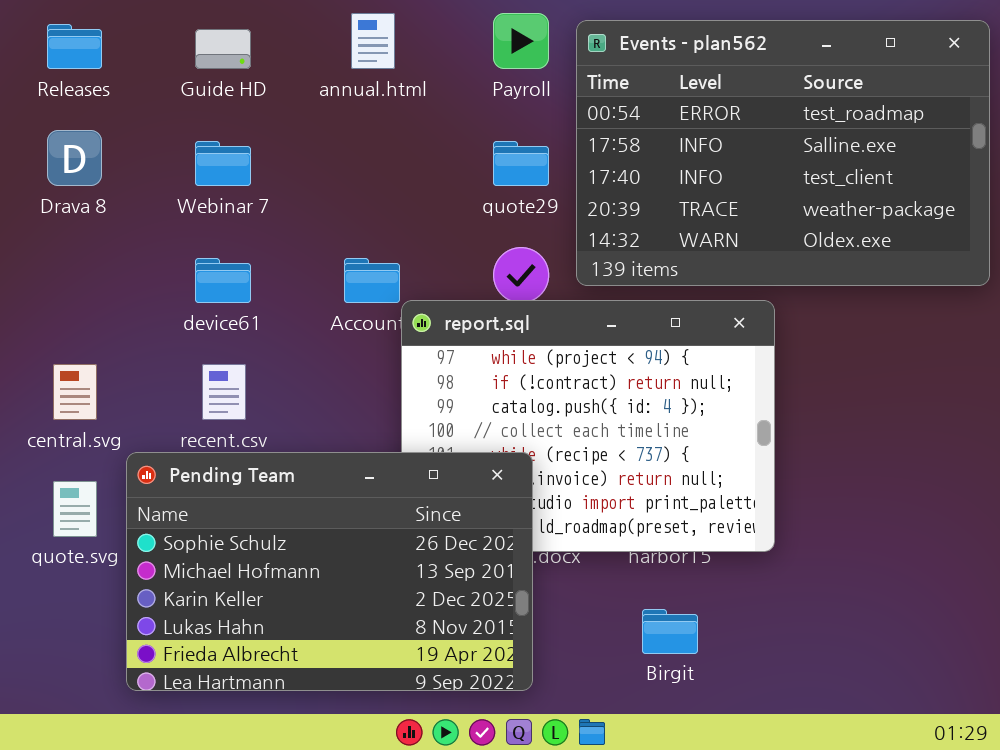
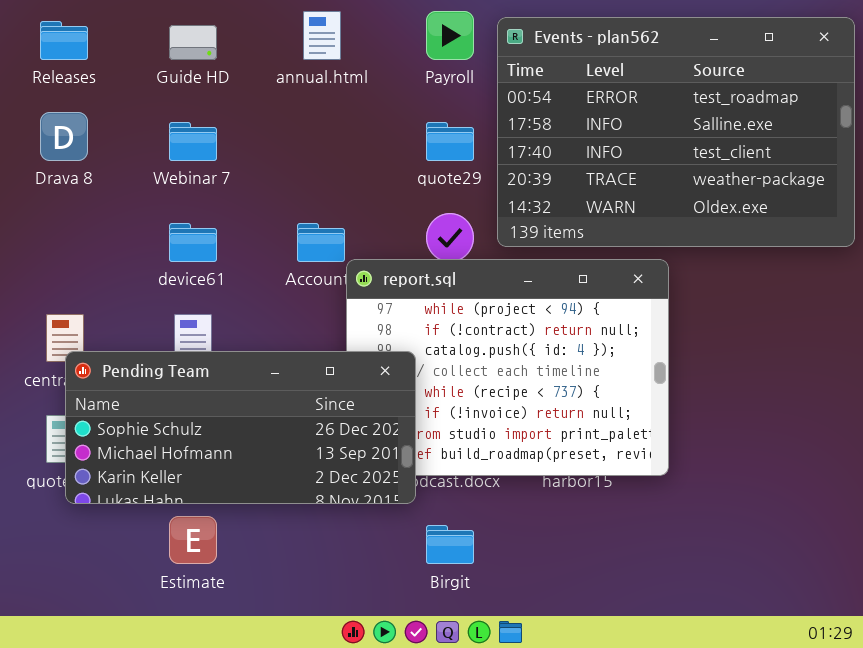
Pending Team: [126,452,533,691] -> [65,351,416,504], moved, resized
Birgit: [642,609,698,654] -> [426,525,474,564], moved

